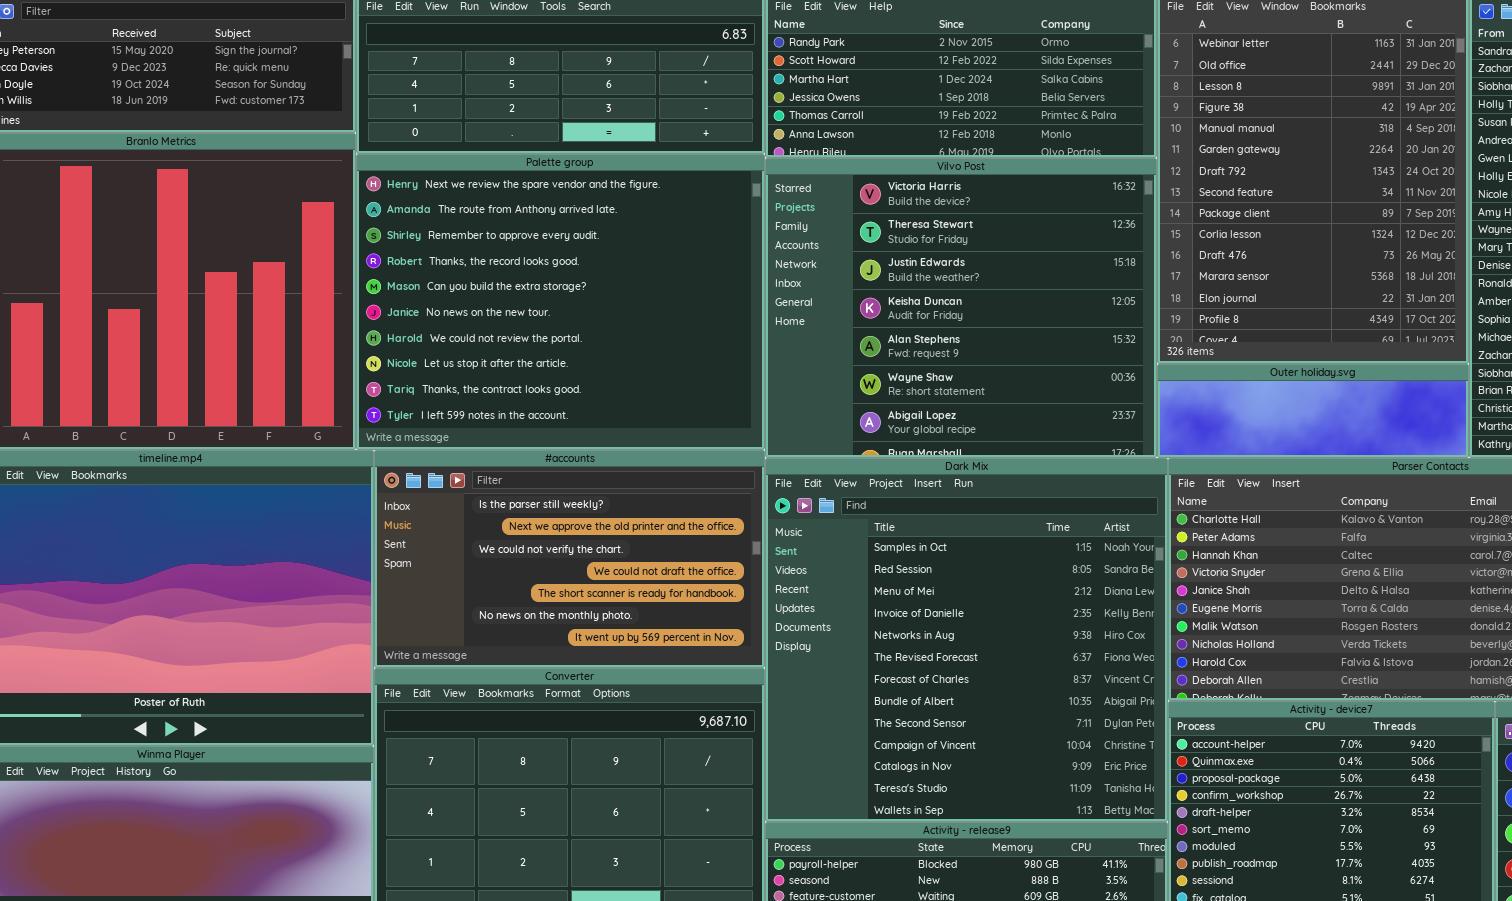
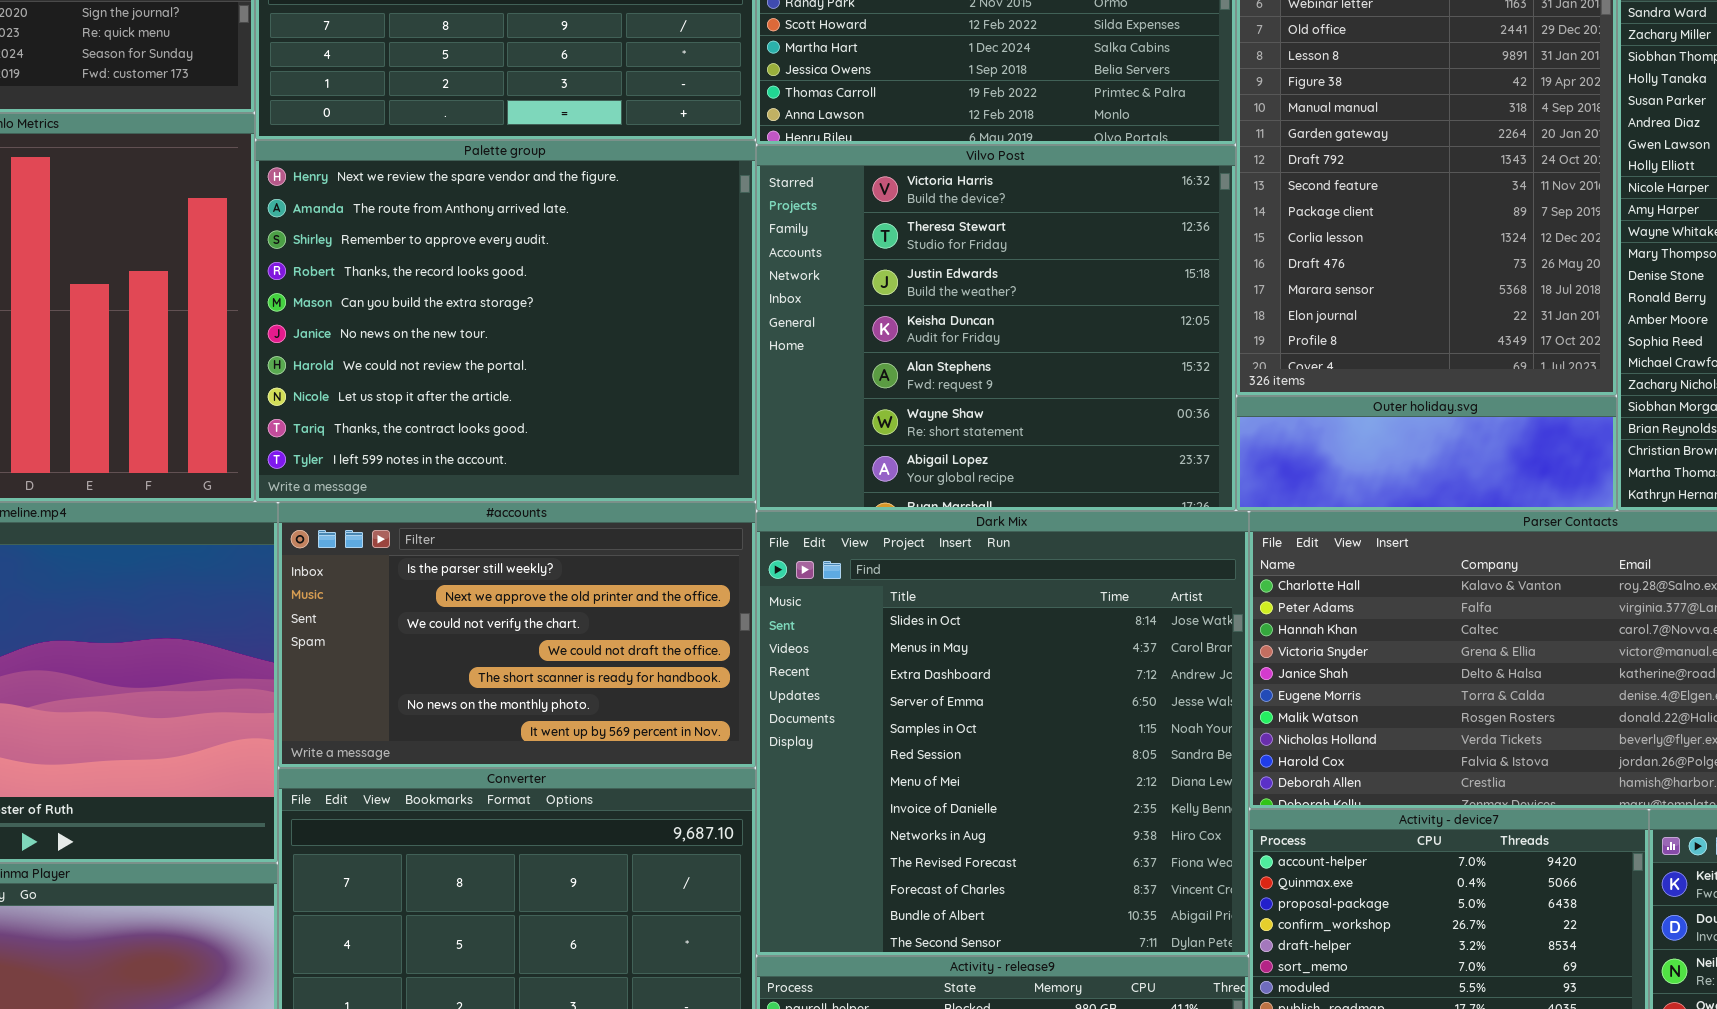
Dark Mix: [765,458,1168,822] -> [756,511,1249,956], scrolled up 4 rows

